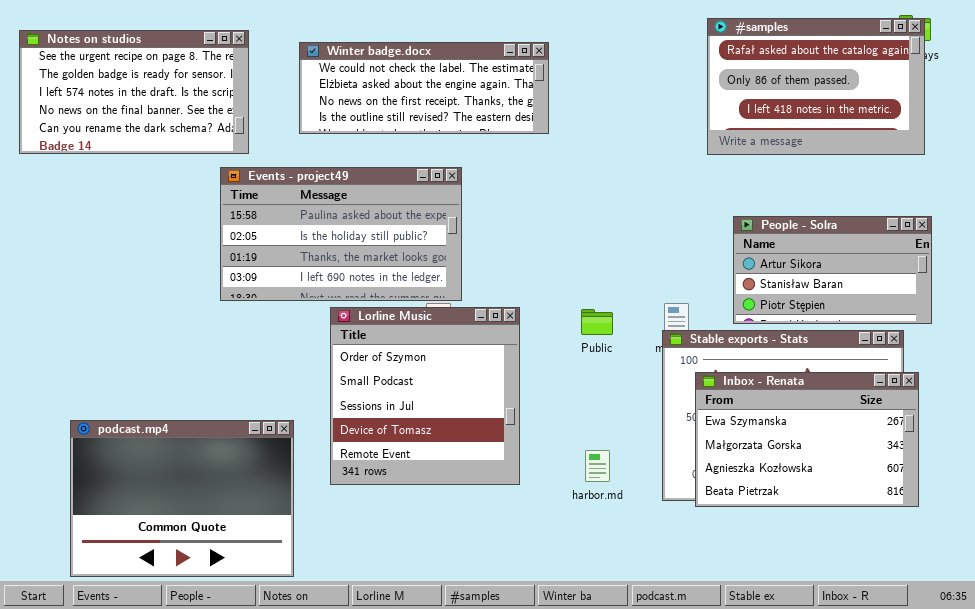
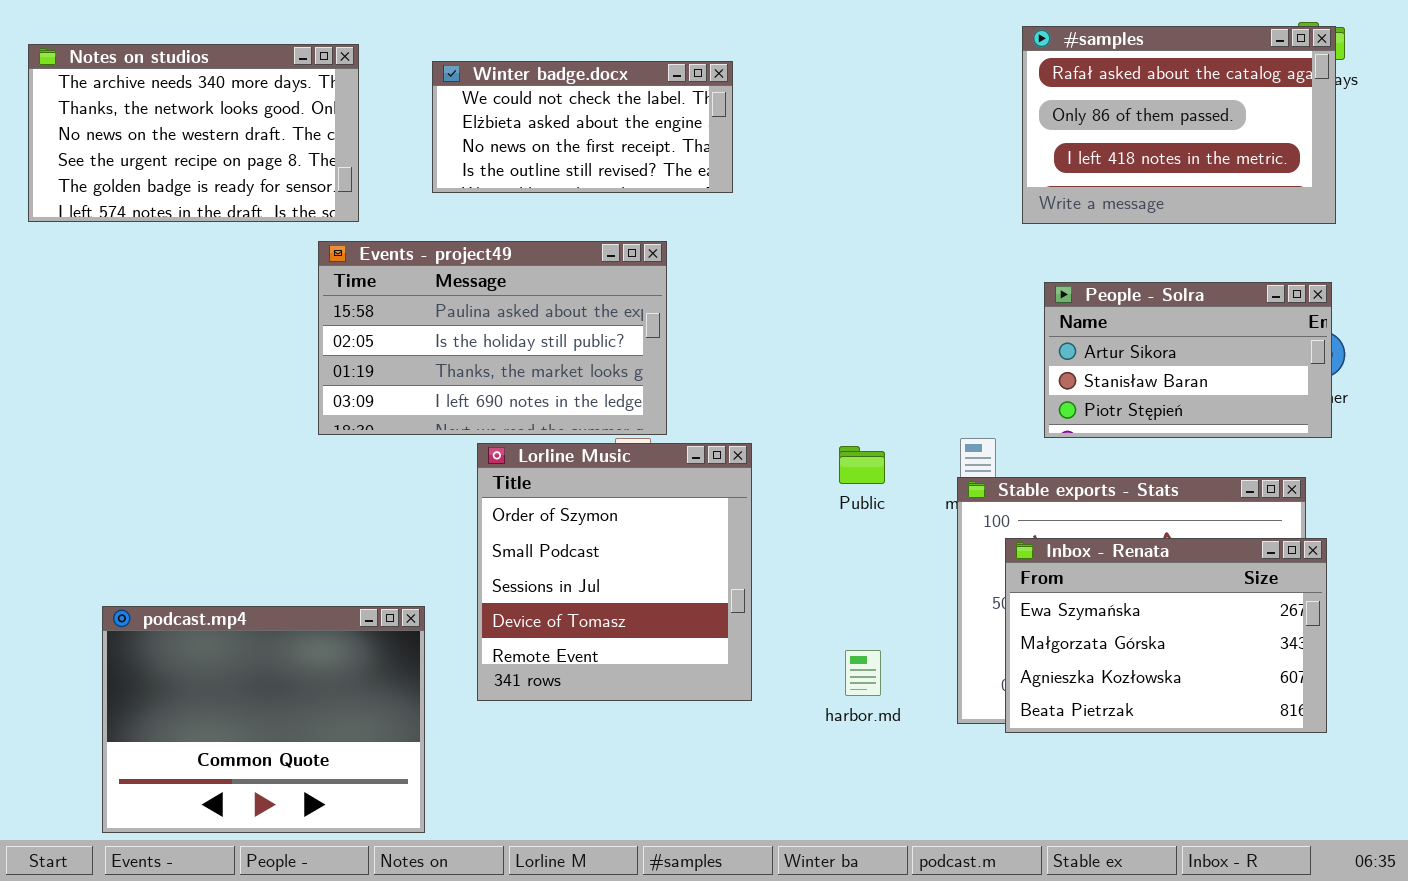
Notes on studios: [19,30,249,154] -> [28,44,359,222], scrolled up 3 rows
Winter badge.docx: [299,42,549,134] -> [432,61,733,193], resized
People - Solra: [733,216,932,324] -> [1044,282,1332,438], moved

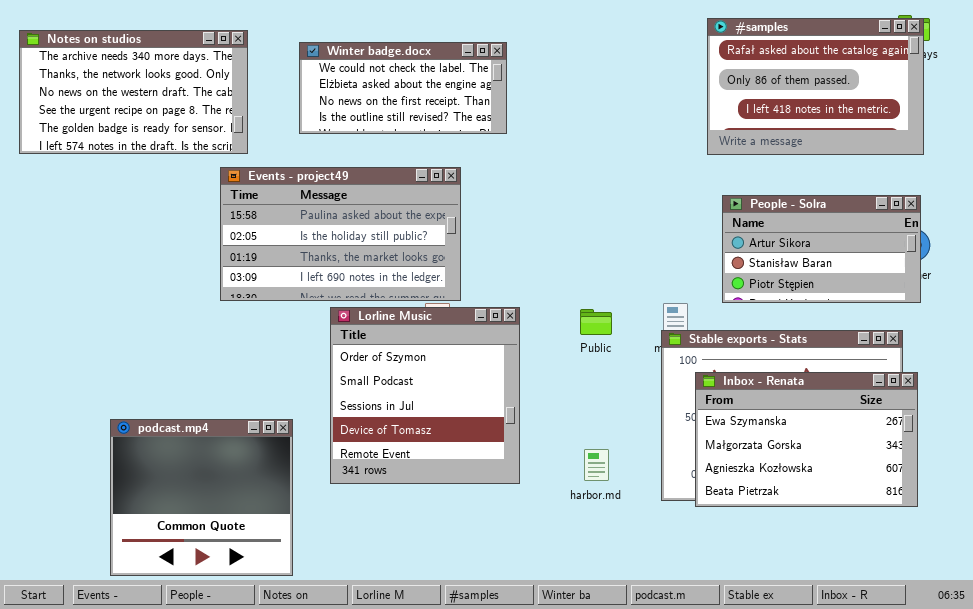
podcast.mp4: [102,606,425,833] -> [110,419,293,576], resized

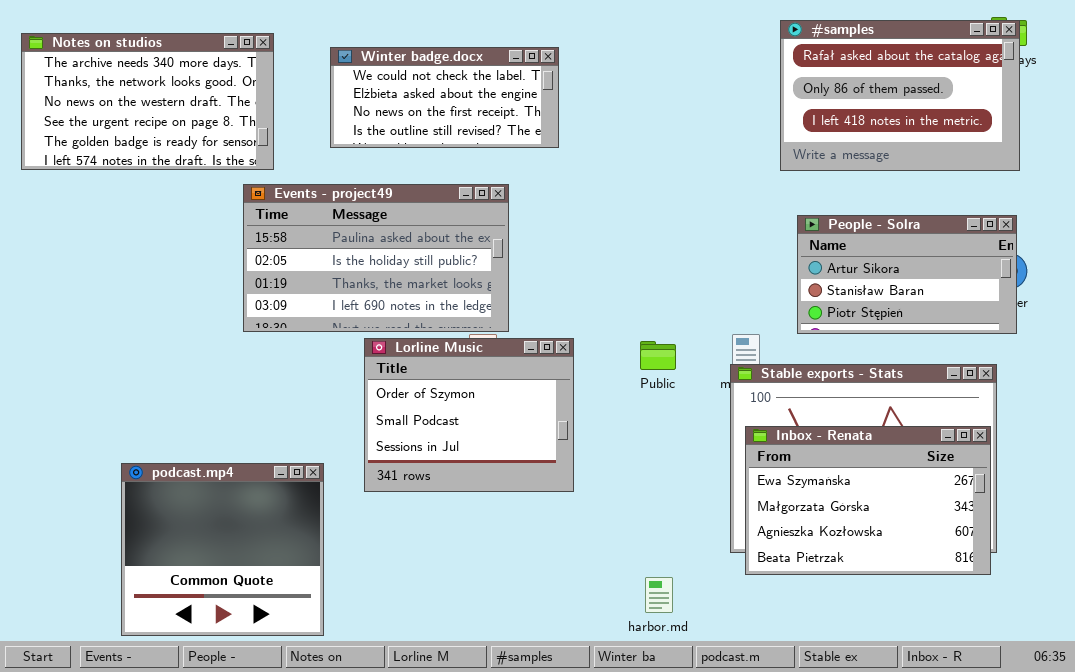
Lorline Music: [330,307,520,484] -> [364,338,574,492], resized
Inbox - Renata: [695,372,918,507] -> [745,426,991,575], moved
harbor.md: [584,449,609,481] -> [645,577,673,613], moved

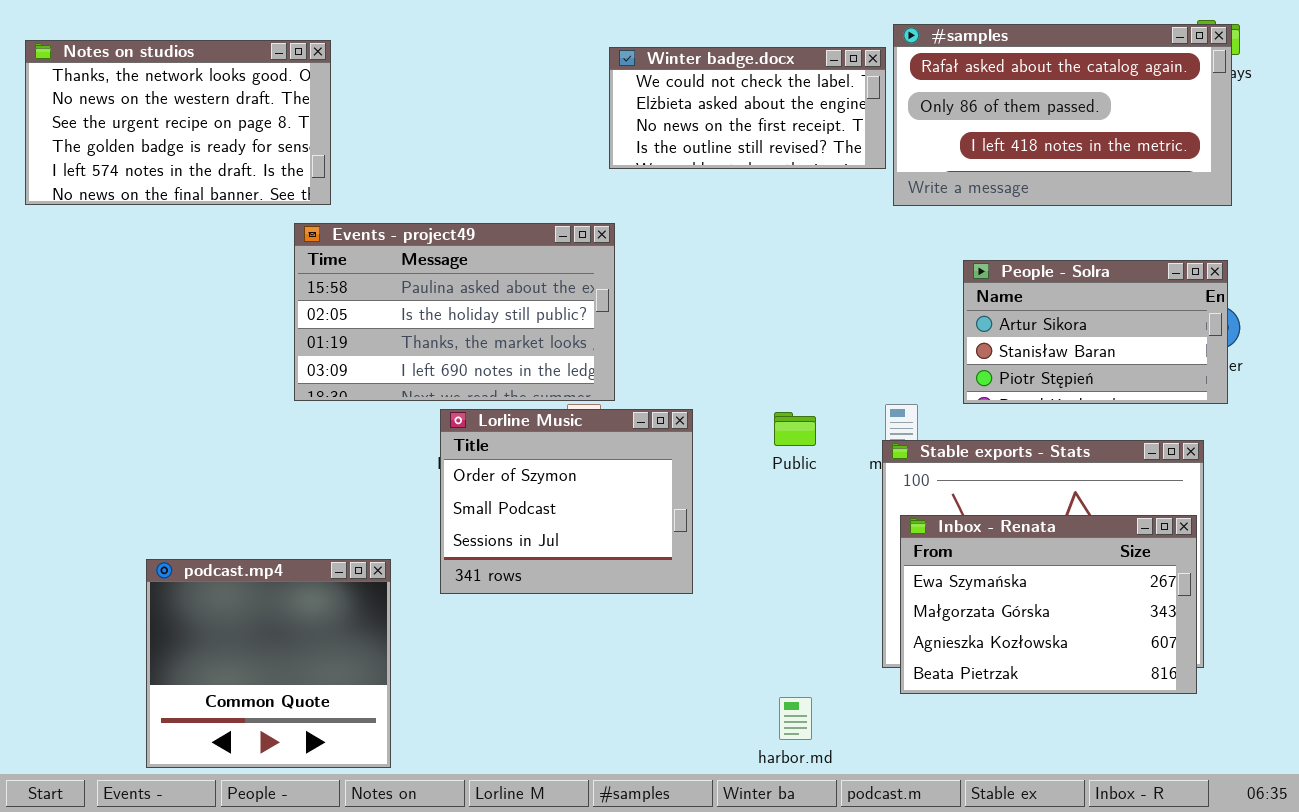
#samples: [780,20,1020,171] -> [893,24,1232,206], resized
Notes on studios: [21,33,274,170] -> [25,40,331,205], scrolled down 1 row
Winter badge.docx: [330,47,559,148] -> [609,47,886,169], moved

